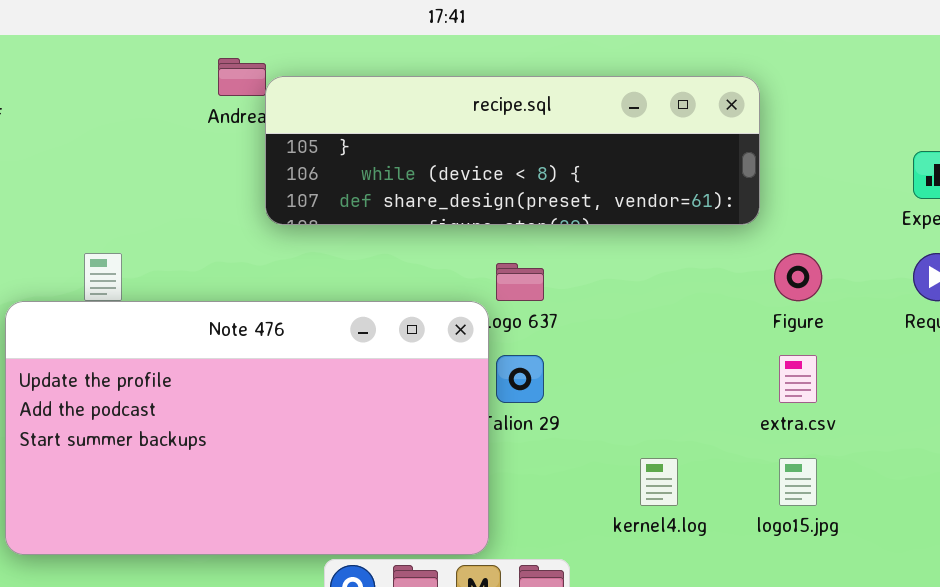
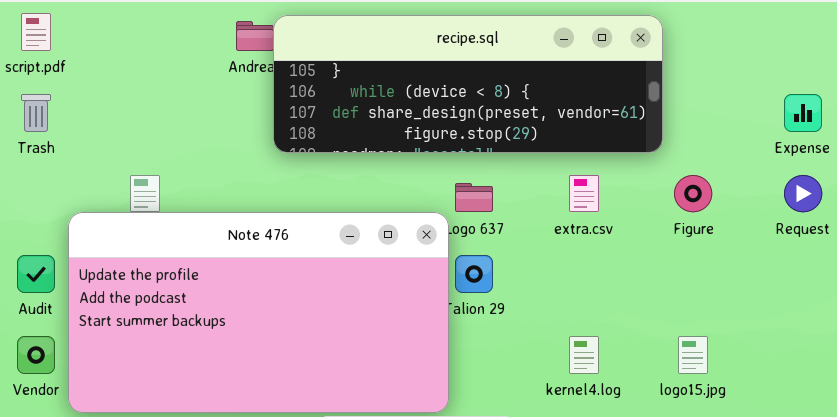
recipe.sql: [265,76,760,225] -> [273,15,663,153], resized
extra.csv: [779,355,817,403] -> [569,175,599,212], moved

